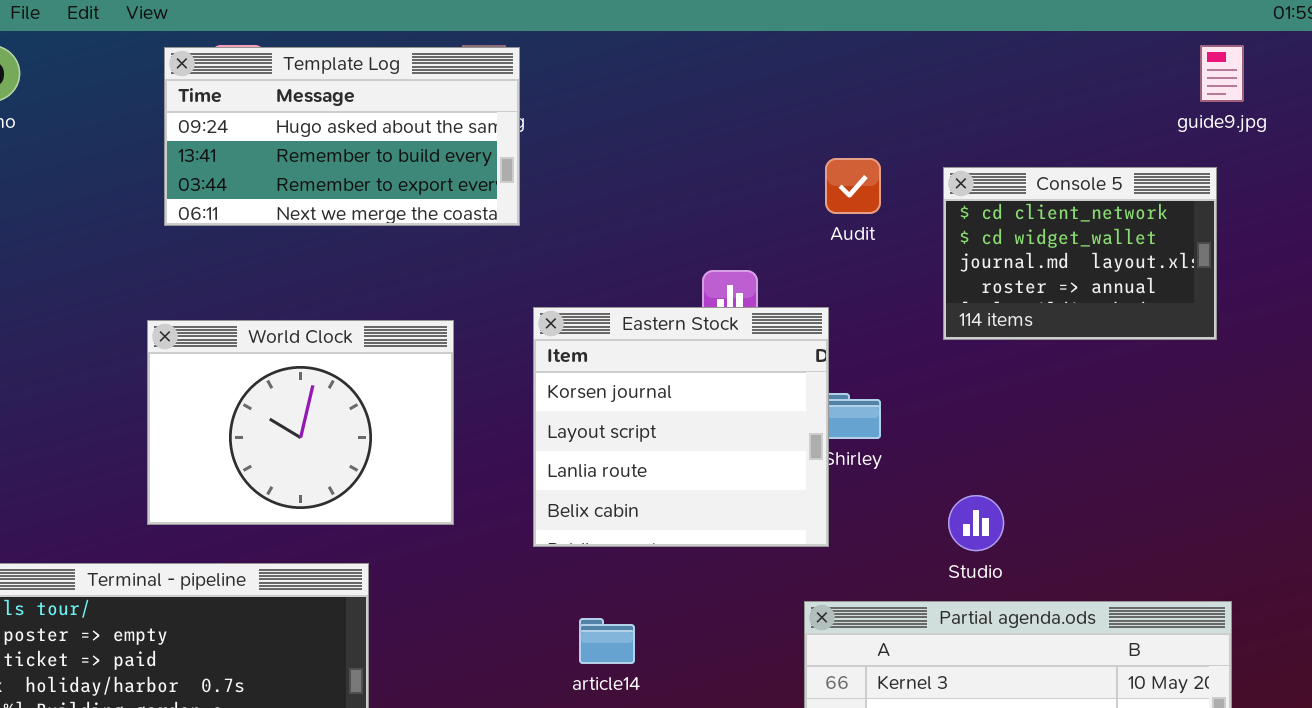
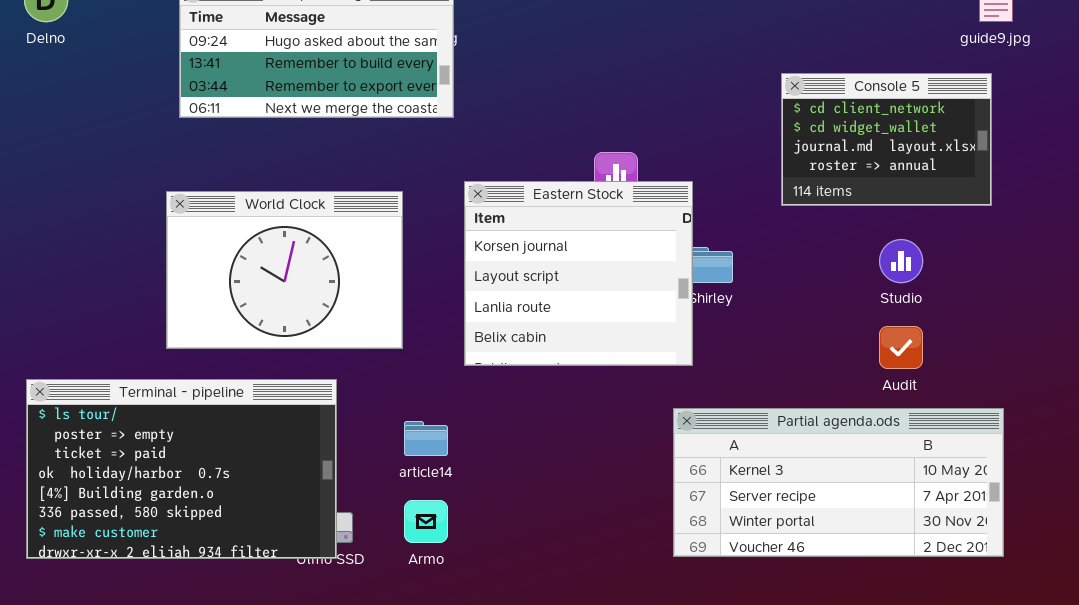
Audit: [825,158,881,214] -> [879,326,923,369], moved
Studio: [948,495,1004,551] -> [879,239,923,283], moved
article14: [579,618,635,664] -> [404,421,448,456], moved

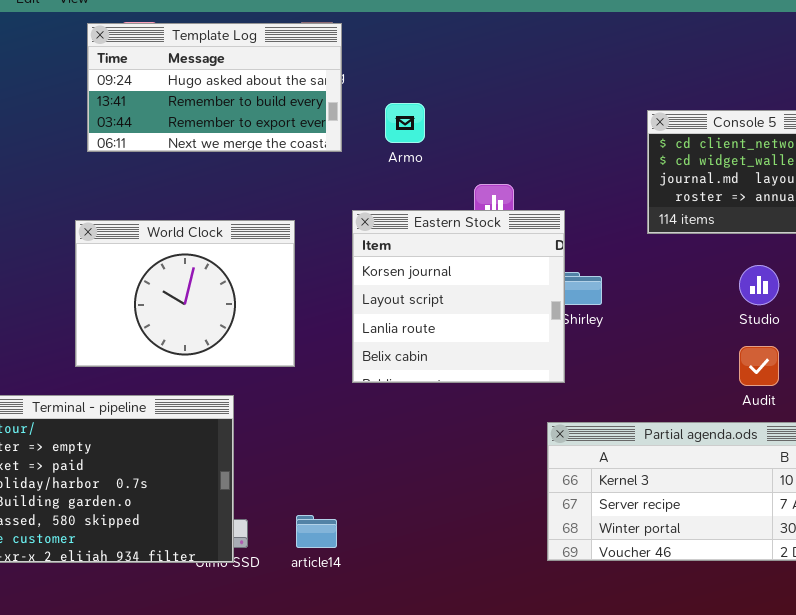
article14: [404,421,448,456] -> [296,515,337,548], moved
Armo: [404,500,448,543] -> [385,103,425,143], moved

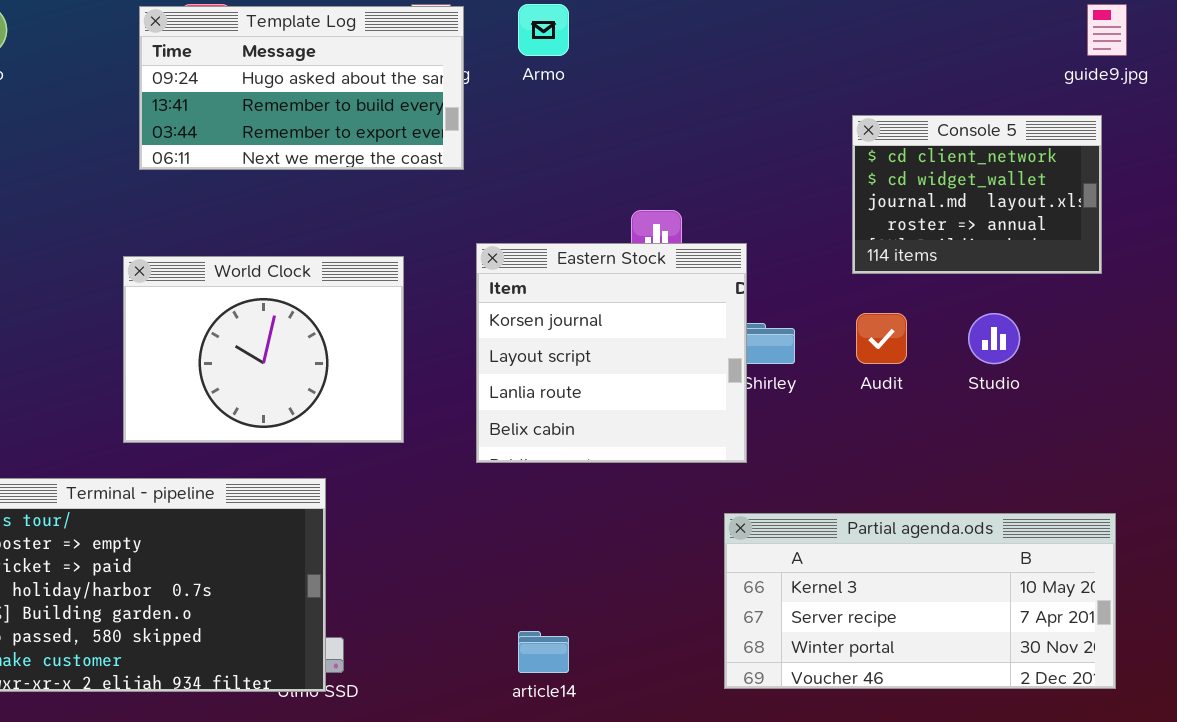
Armo: [385,103,425,143] -> [518,4,569,56], moved
Audit: [739,346,779,386] -> [856,313,907,364], moved
article14: [296,515,337,548] -> [518,631,569,673], moved

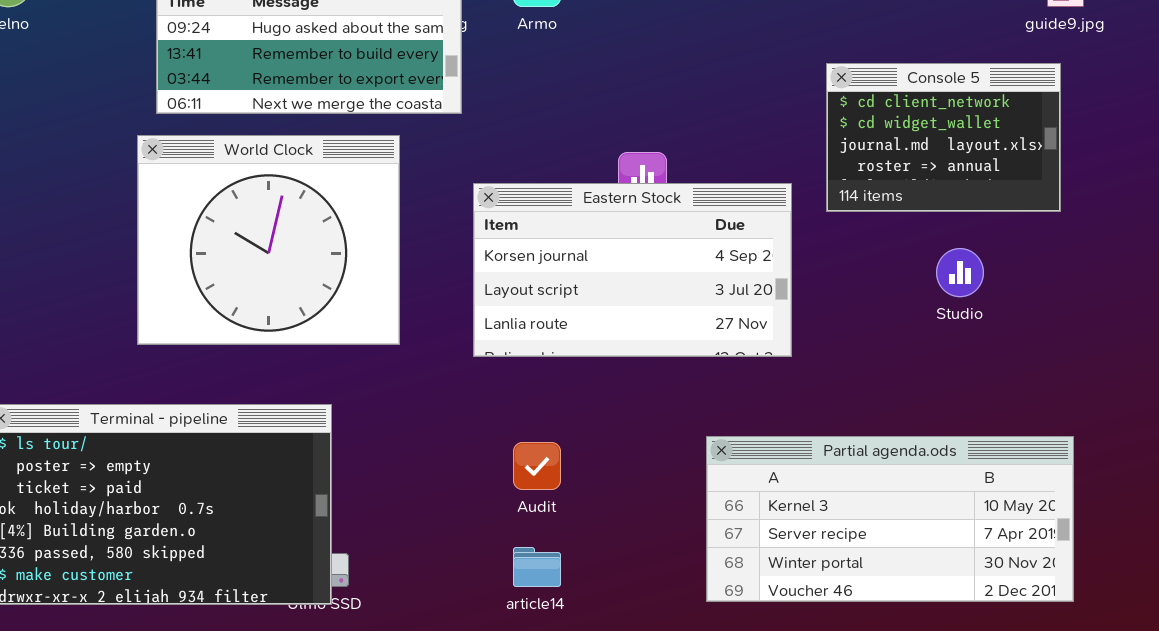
Eastern Stock: [476,243,747,463] -> [473,183,792,357], resized
World Clock: [123,256,404,443] -> [137,135,400,345], moved, resized
Audit: [856,313,907,364] -> [513,442,561,490], moved

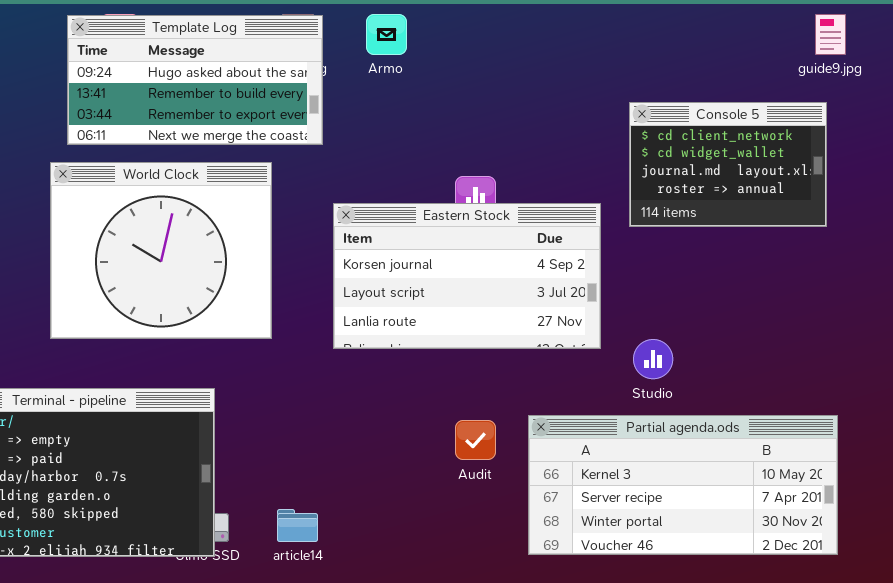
Studio: [936,248,984,297] -> [633,339,673,379], moved
Audit: [513,442,561,490] -> [455,420,496,460], moved
article14: [513,547,561,587] -> [277,509,318,542], moved

